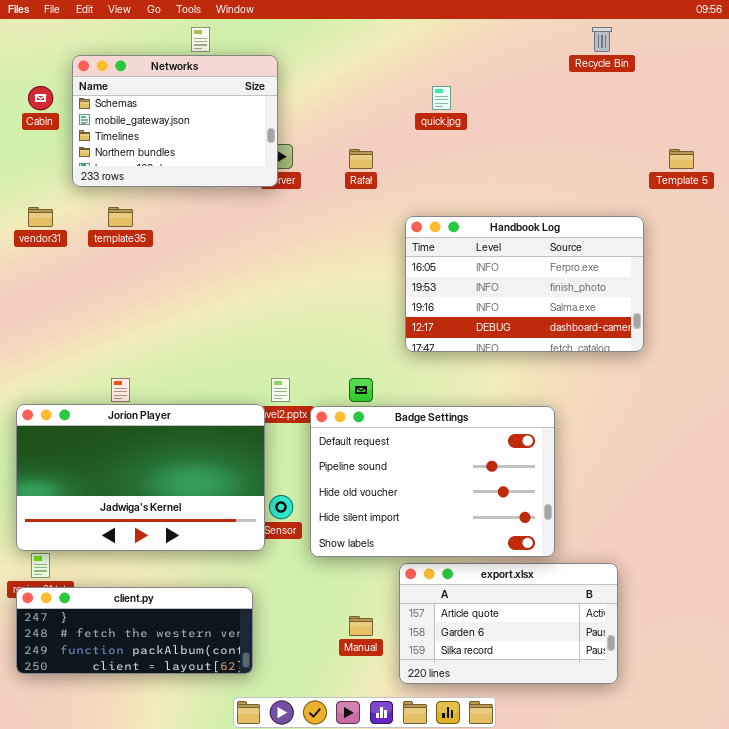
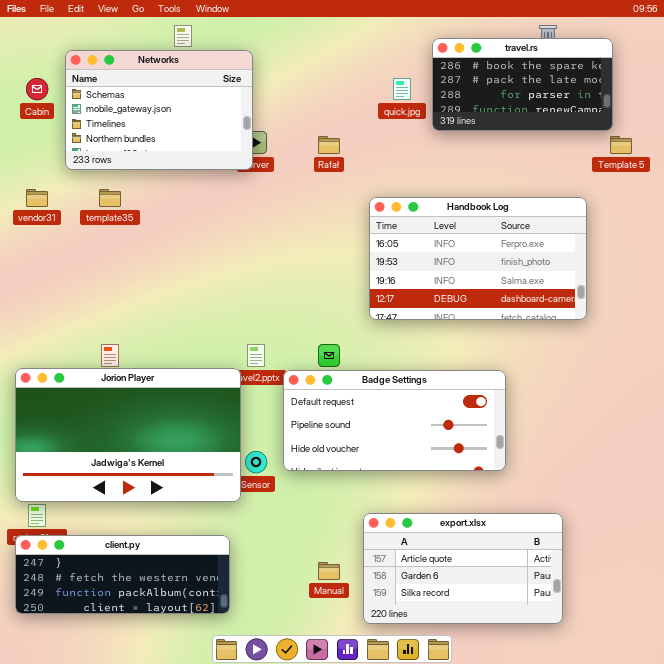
travel.rs: none -> [432,38,613,131], opened
Badge Settings: [310,406,555,557] -> [283,370,506,471], resized

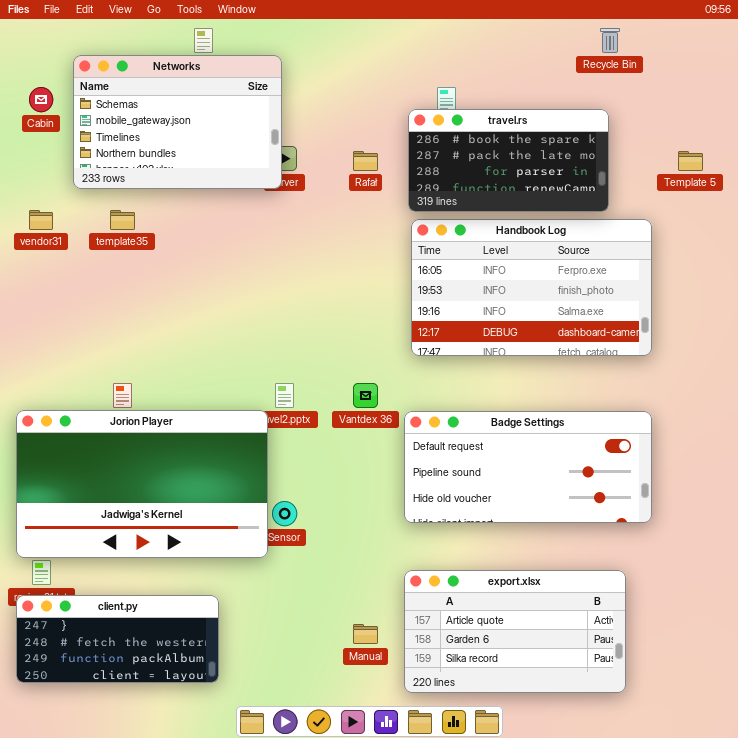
travel.rs: [432,38,613,131] -> [408,109,609,212], moved
Badge Settings: [283,370,506,471] -> [404,411,652,523], moved
client.py: [15,535,230,614] -> [16,595,219,683], resized

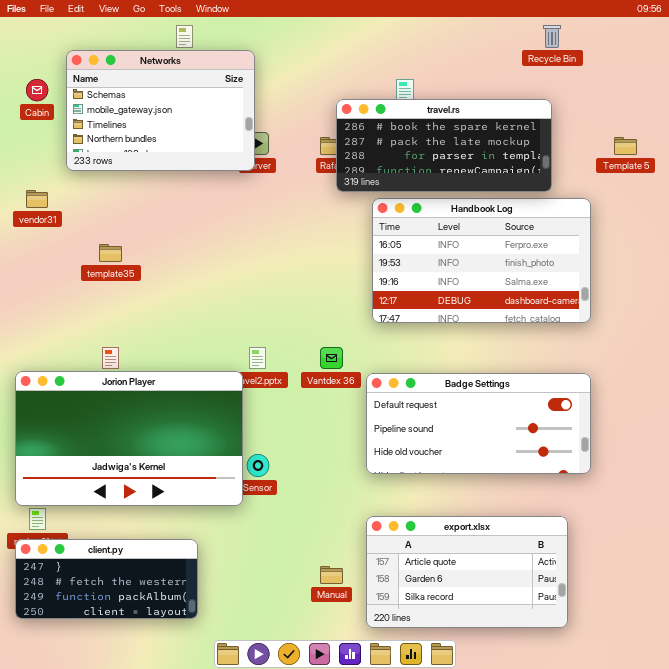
travel.rs: [408,109,609,212] -> [336,99,552,192], resized
template35: [110,210,135,230] -> [99,244,122,262], moved

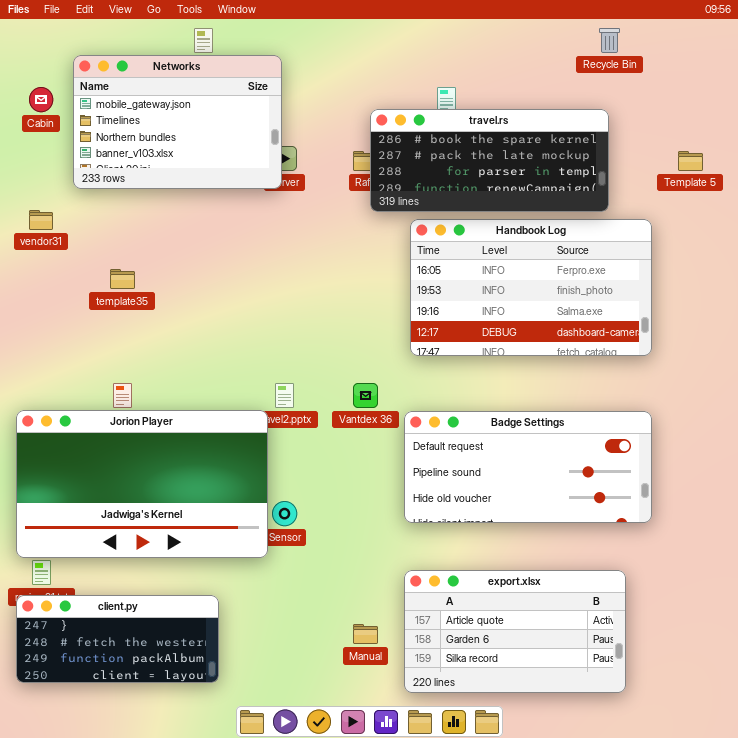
Networks: [66,50,255,171] -> [73,55,282,189], scrolled down 1 row

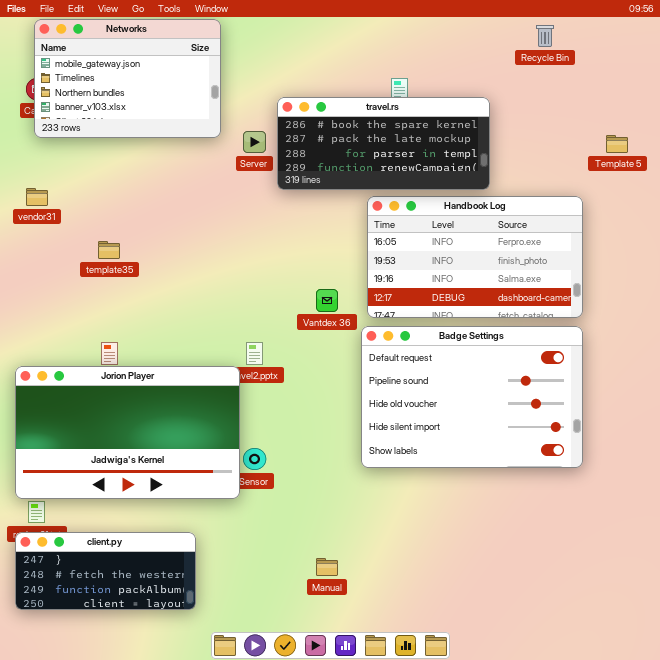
Networks: [73,55,282,189] -> [34,19,221,138], moved
travel.rs: [370,109,609,212] -> [277,97,490,190], moved
Vantdex 36: [353,383,378,408] -> [316,289,338,312], moved
Badge Settings: [404,411,652,523] -> [361,326,583,468], resized
export.xlsx: [404,570,626,693] -> none, closed

